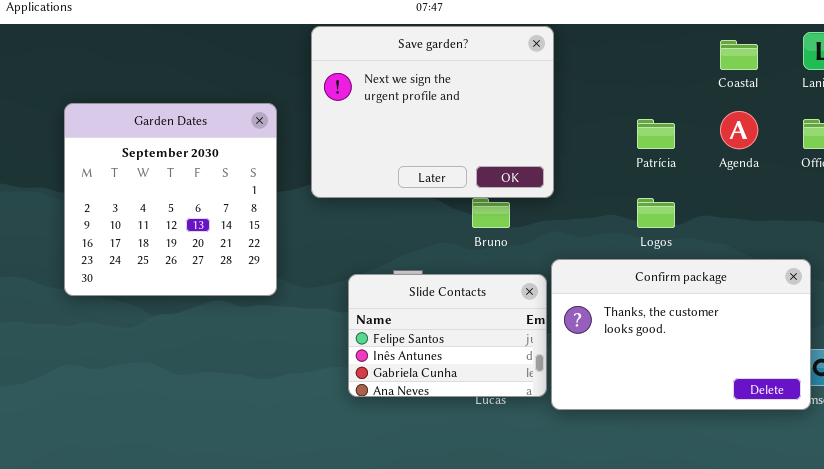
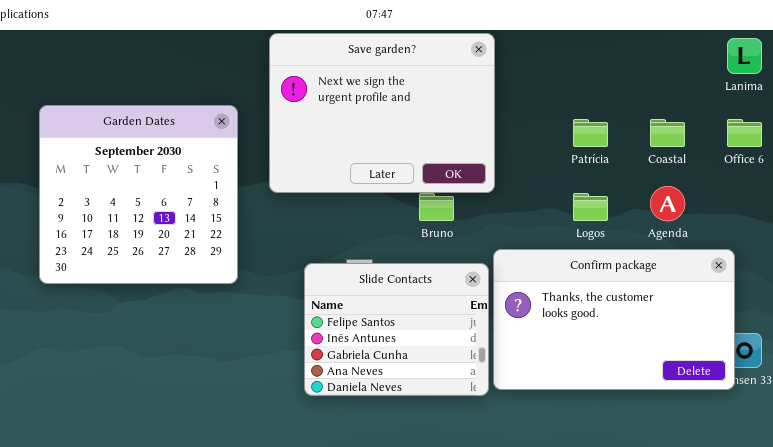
Coastal: [720,40,758,70] -> [650,119,685,147], moved
Agenda: [720,111,758,149] -> [650,186,685,221], moved
Slide Contacts: [348,274,547,397] -> [304,263,489,396], resized

